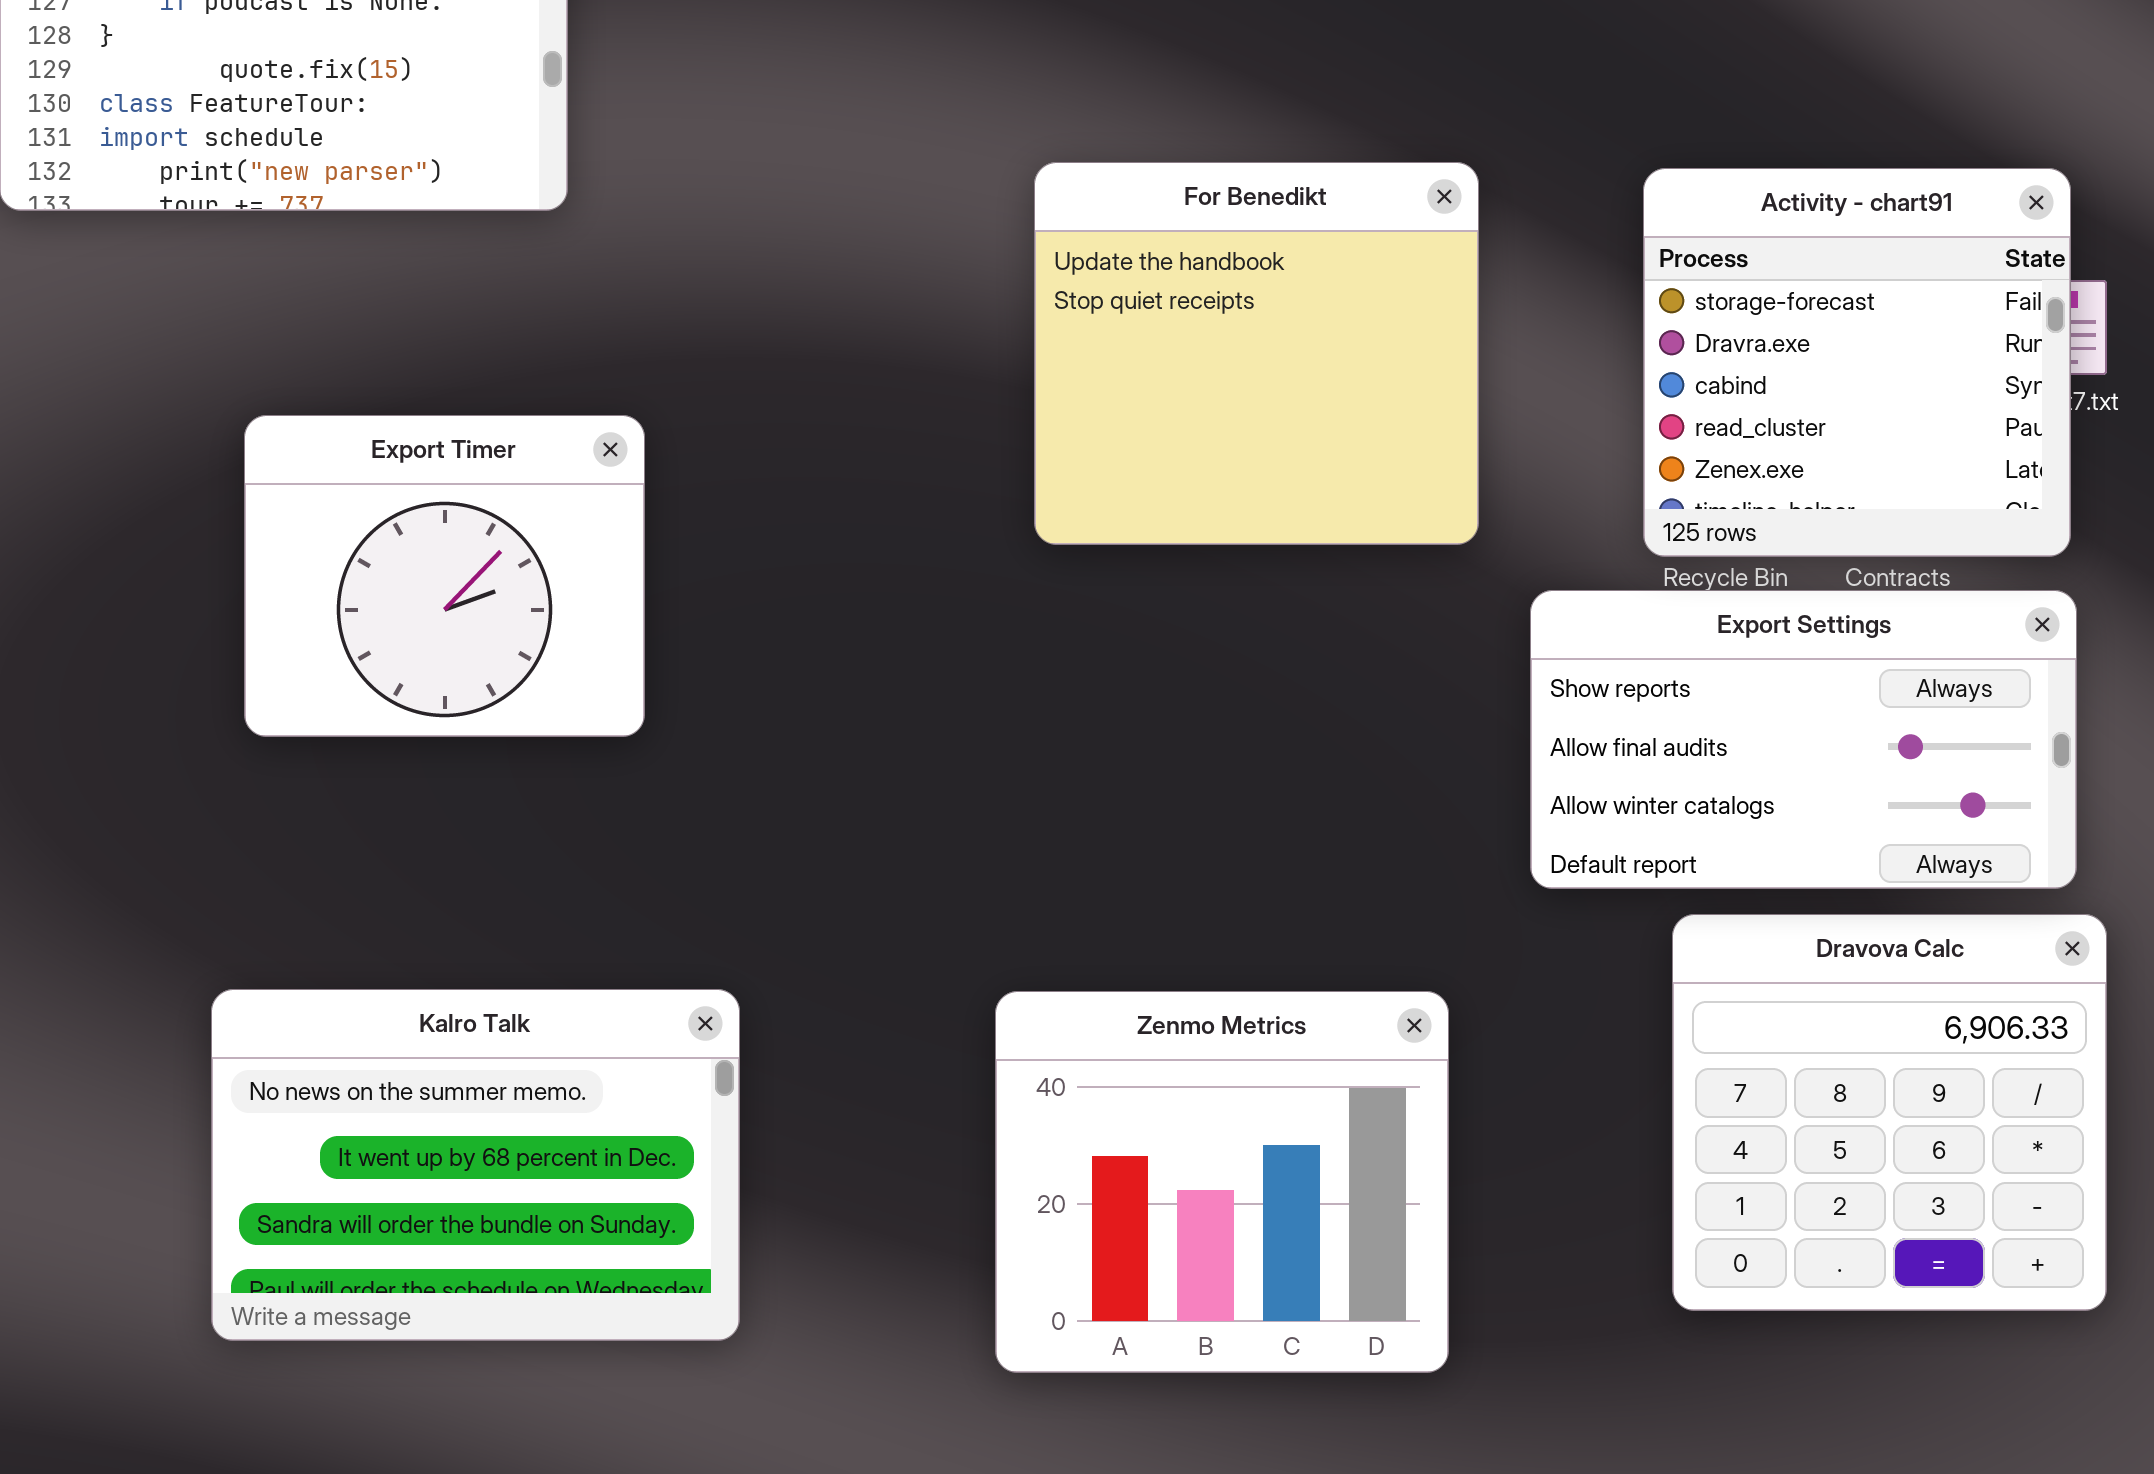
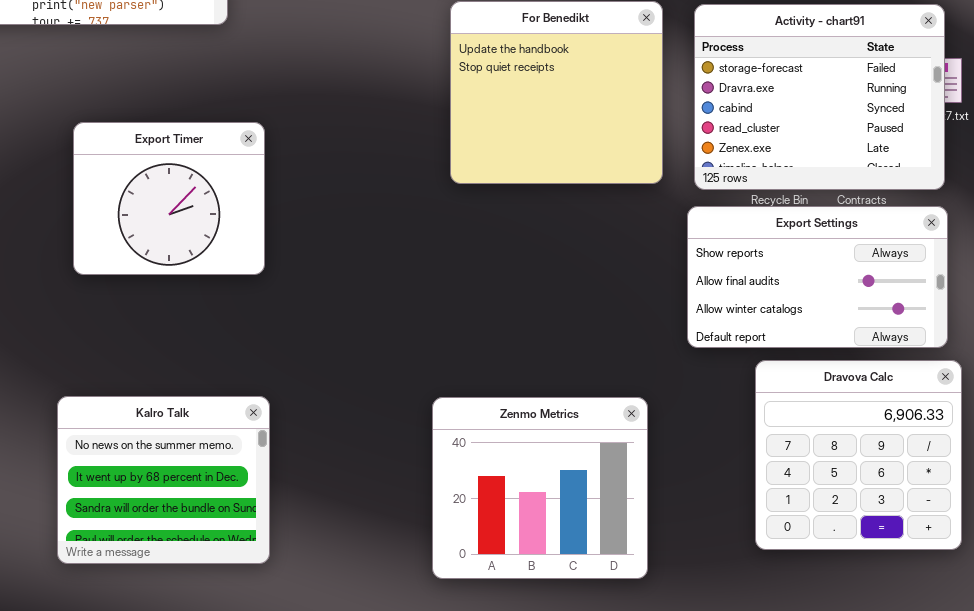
Activity - chart91: [1643,168,2071,557] -> [694,4,945,190], resized
Kalro Talk: [211,989,740,1341] -> [57,396,270,564], resized

